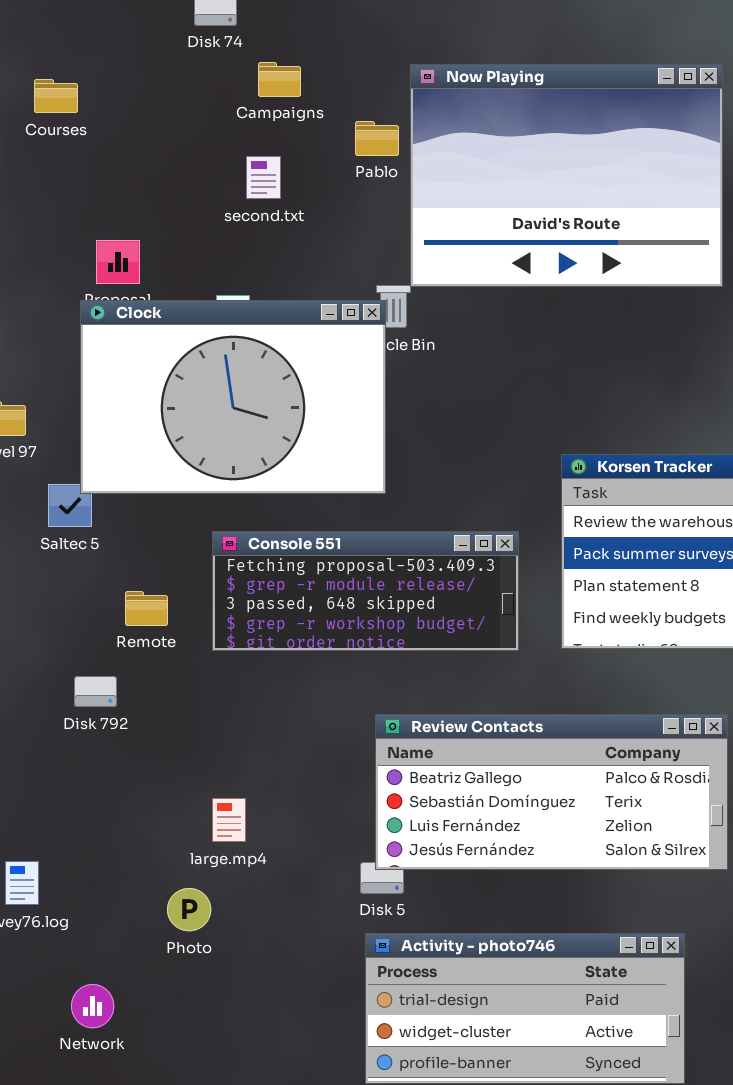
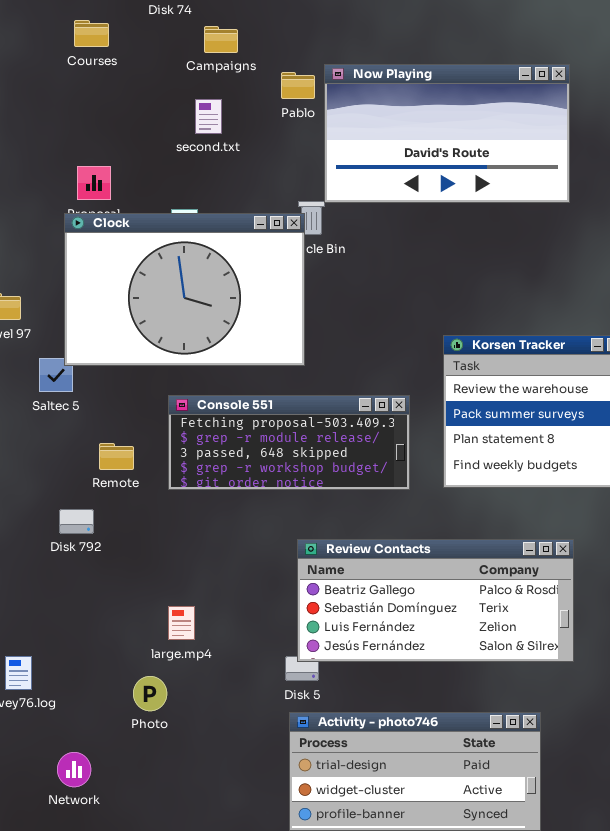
Now Playing: [410,64,723,287] -> [324,64,570,203], resized
Courses: [34,79,78,113] -> [74,20,109,47], moved

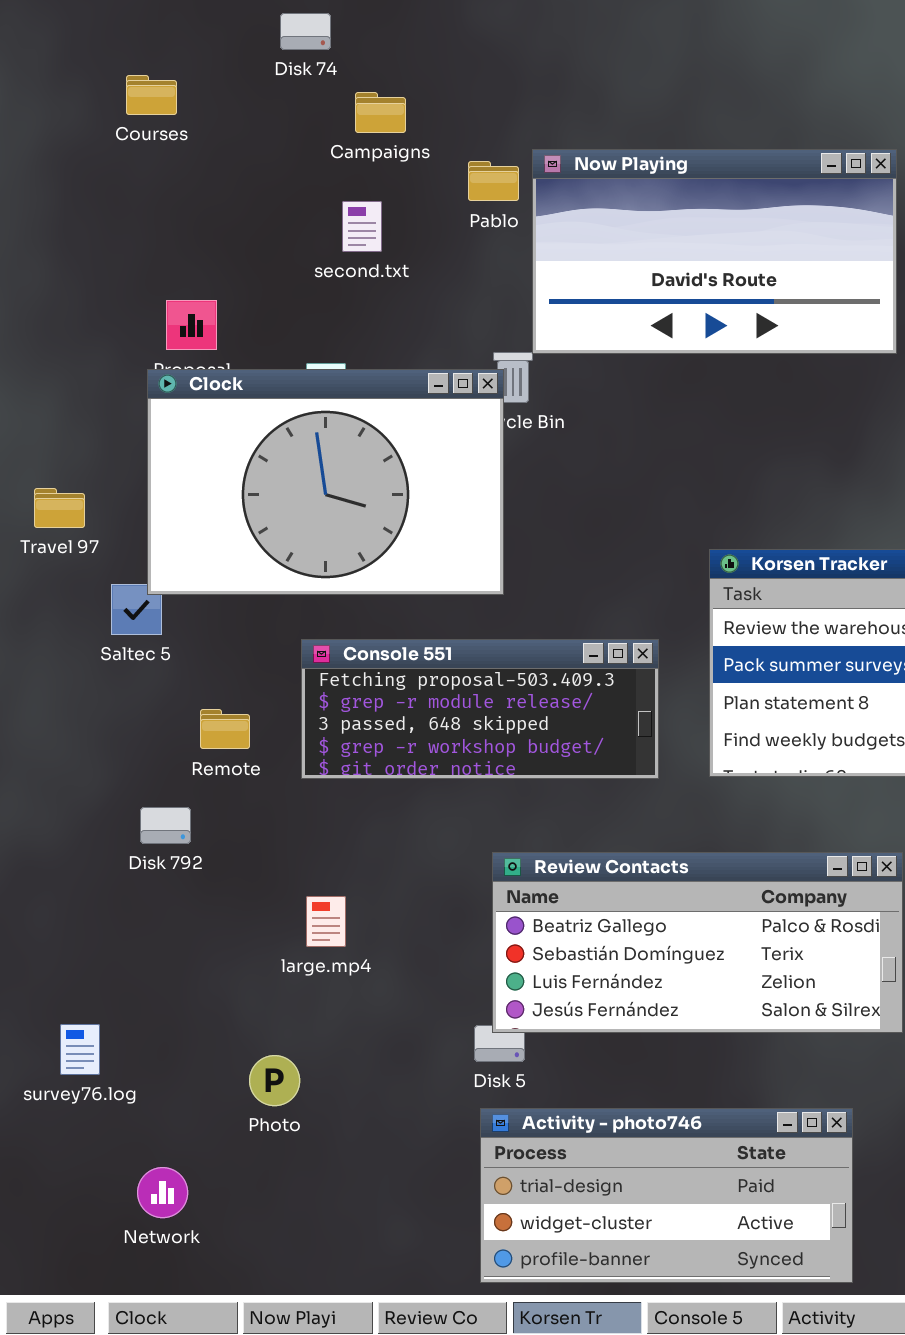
Courses: [74,20,109,47] -> [126,75,177,115], moved
large.mp4: [168,606,195,640] -> [306,896,346,947], moved

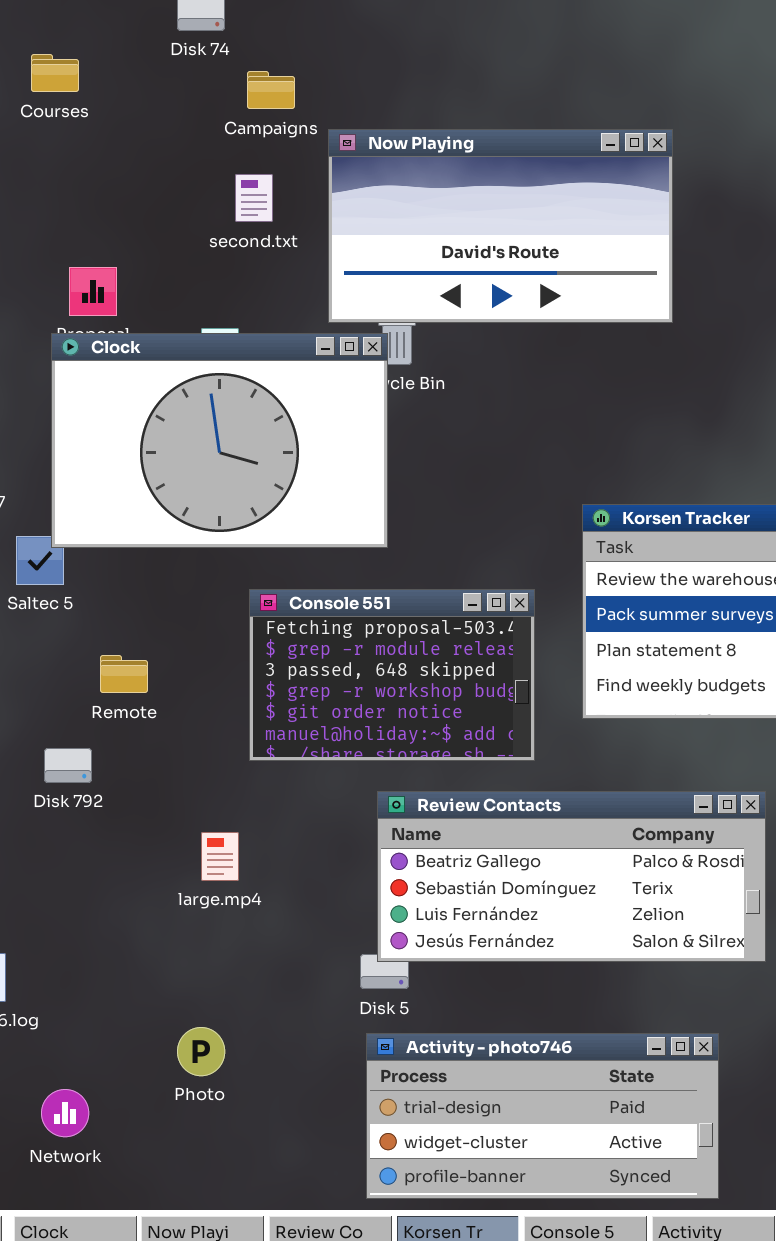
Now Playing: [532,149,897,354] -> [328,129,673,323], moved
Console 551: [301,639,659,779] -> [249,589,535,761], resized
Photo: [249,1055,300,1106] -> [177,1027,225,1076], moved

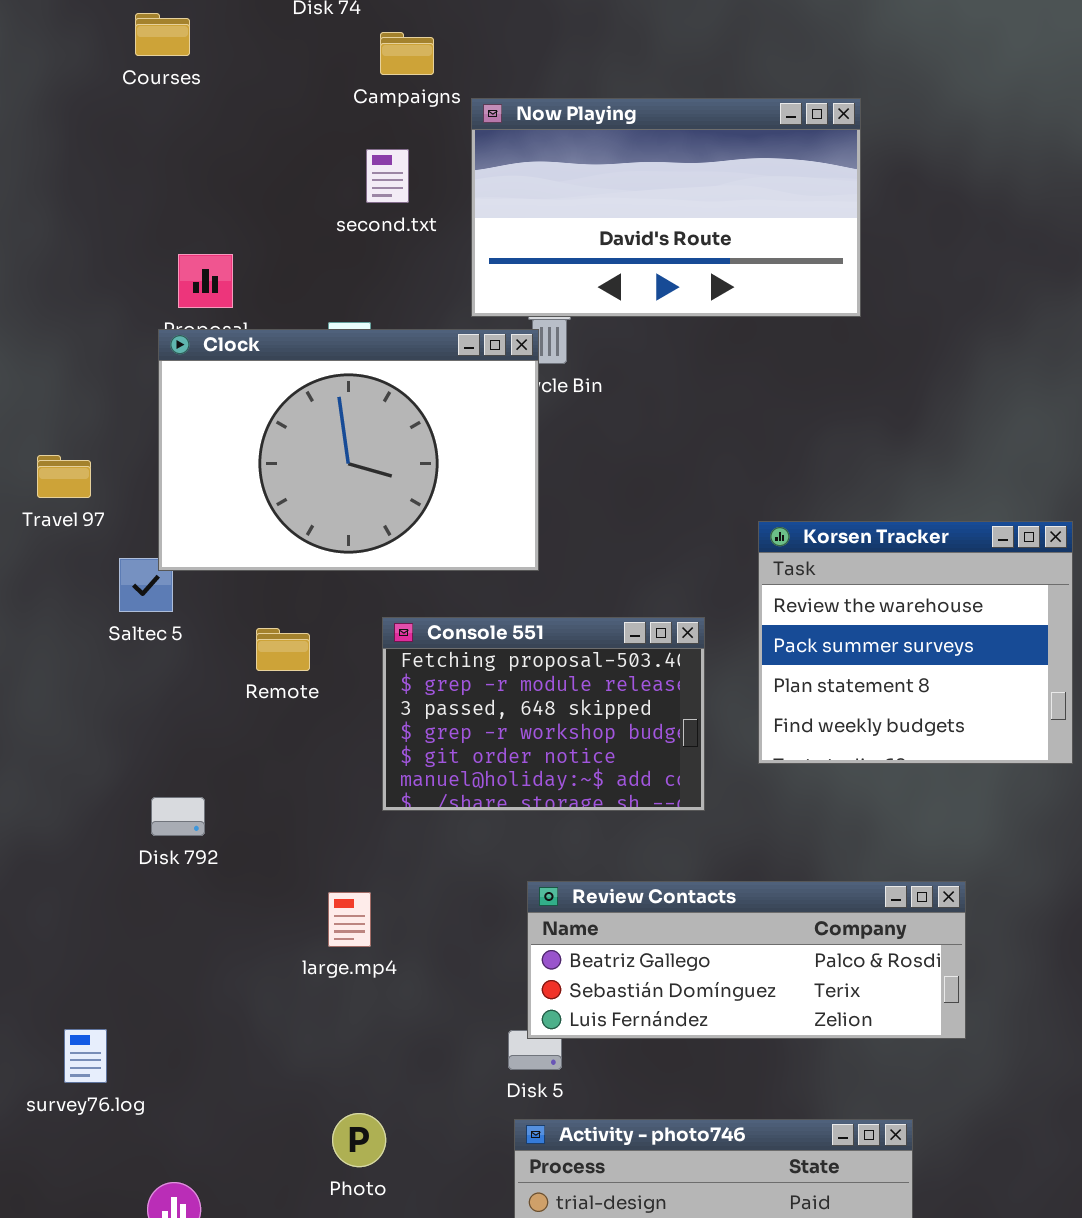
Remote: [100,655,148,693] -> [256,628,310,671], moved
Review Contacts: [377,791,766,962] -> [527,881,966,1039], resized
Photo: [177,1027,225,1076] -> [332,1113,386,1167], moved

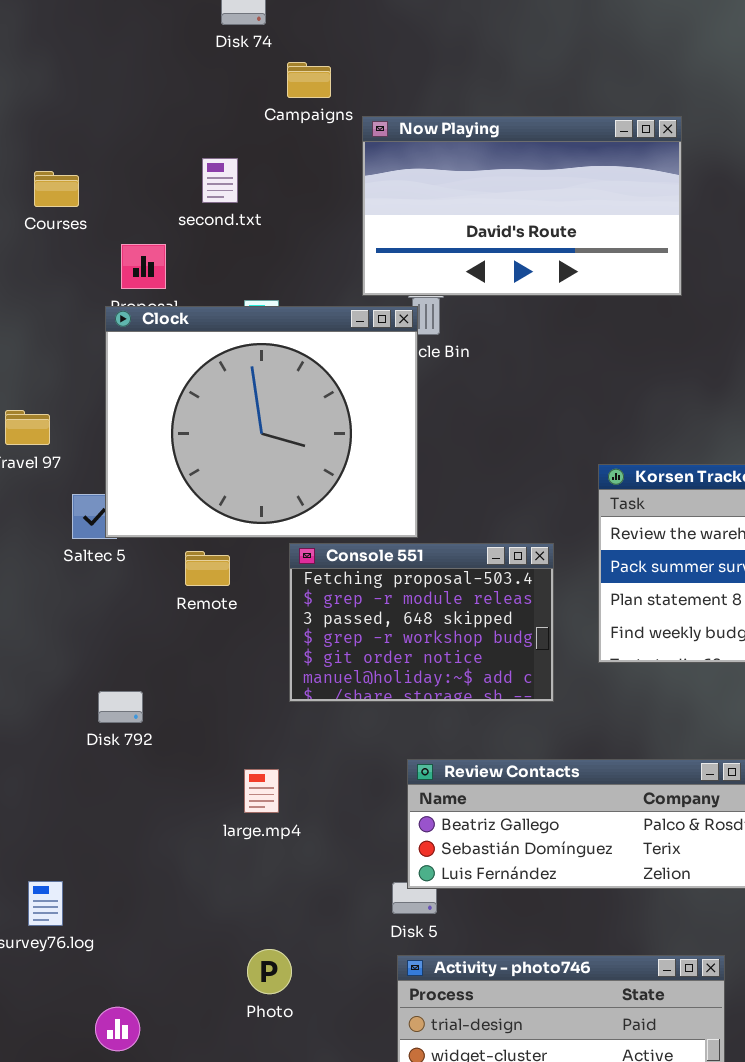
Courses: [135,13,190,56] -> [34,171,79,207], moved
second.txt: [366,149,409,203] -> [202,158,238,203], moved
Clock: [158,329,539,571] -> [105,306,418,538], resized

